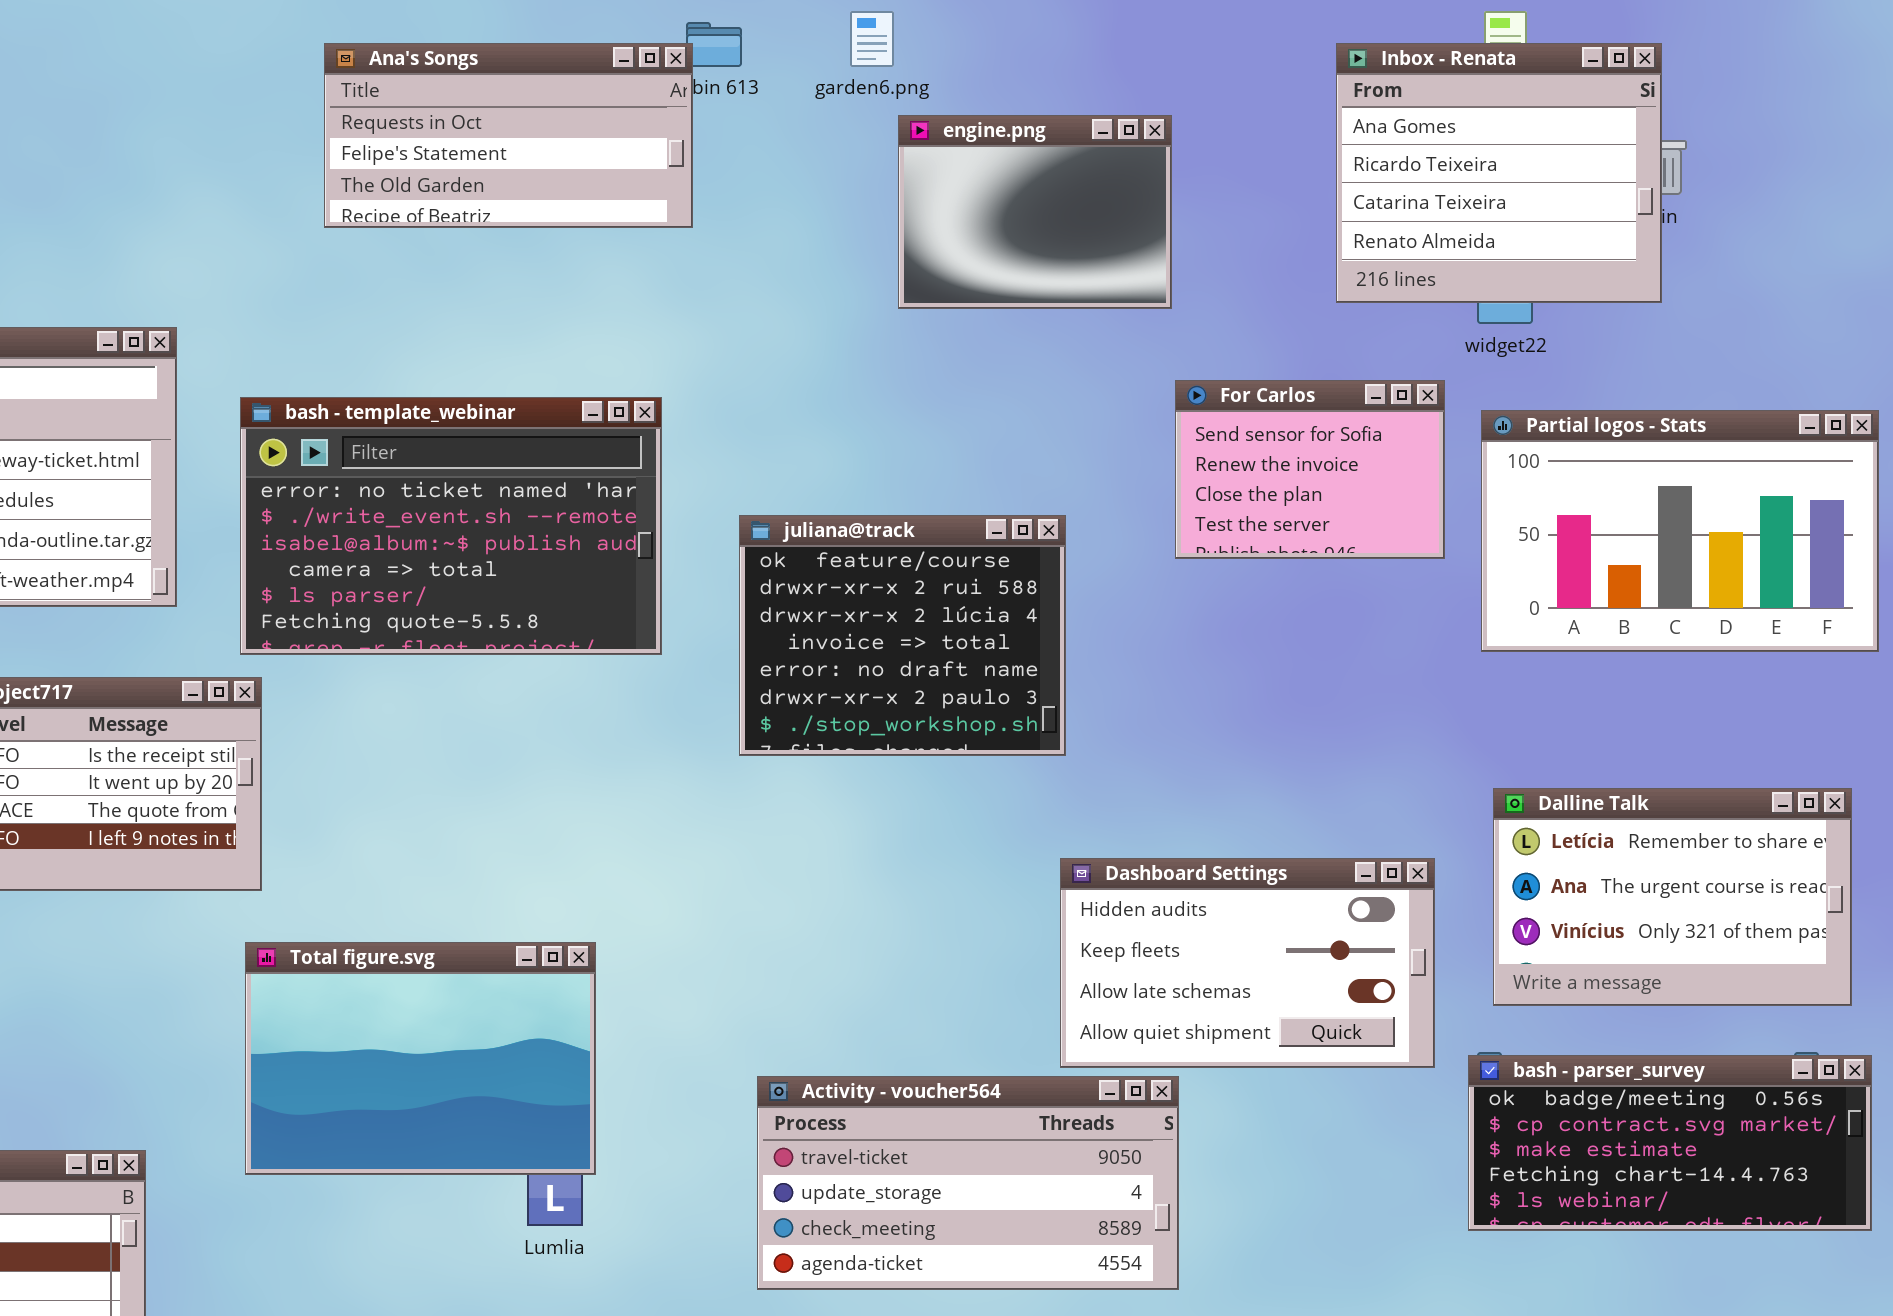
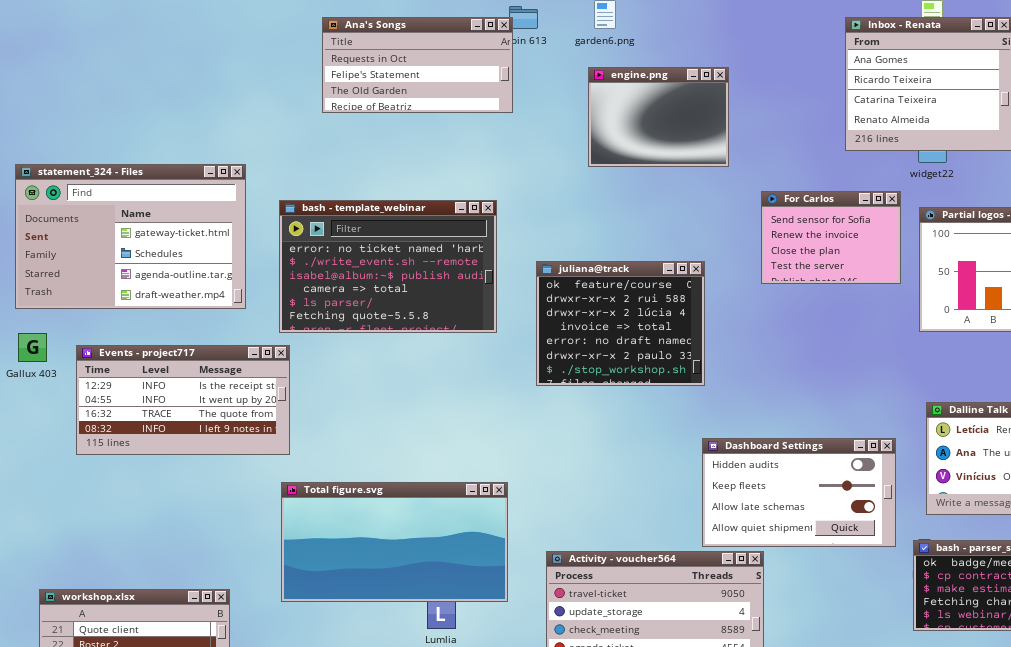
engine.png: [898,115,1172,309] -> [588,67,729,167], moved
Total figure.svg: [245,942,596,1175] -> [281,482,508,602], resized

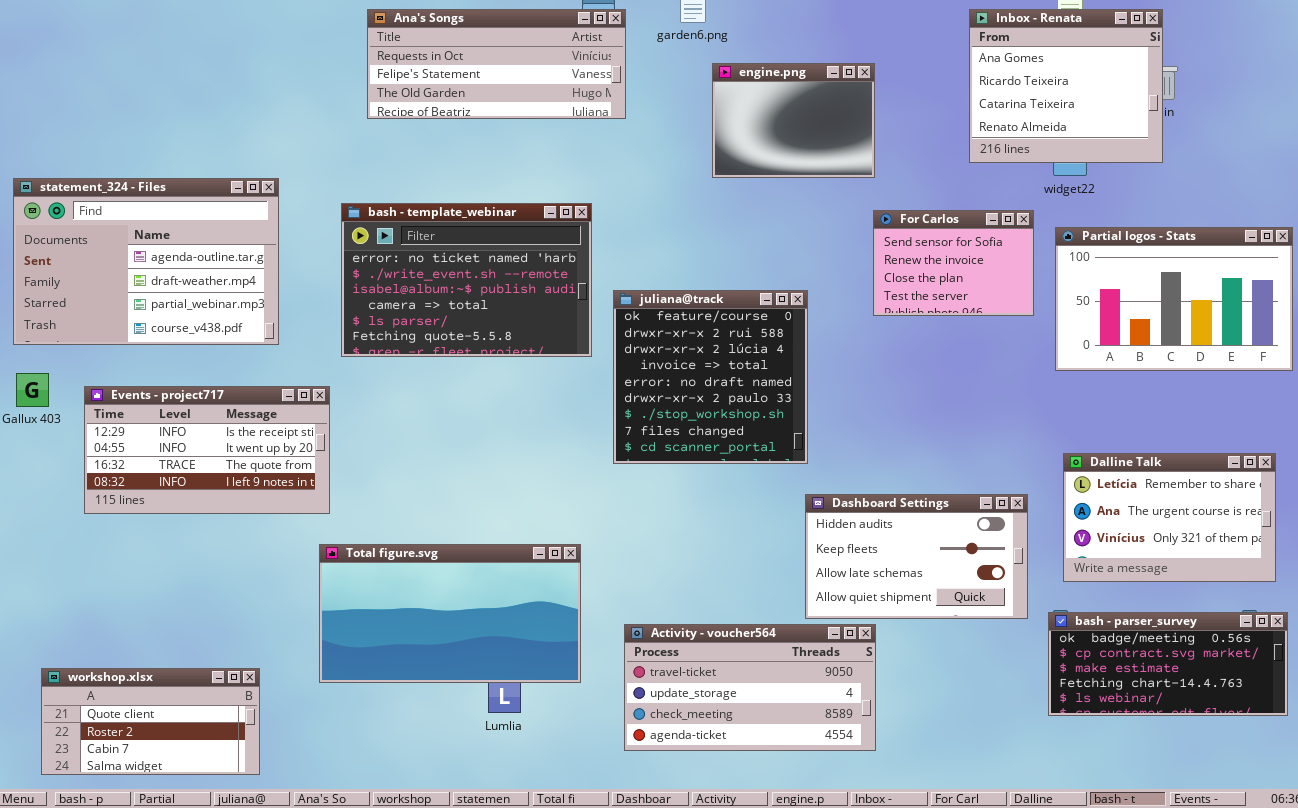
Ana's Songs: [322,17,513,113] -> [367,9,626,119], resized
engine.png: [588,67,729,167] -> [712,63,875,178], moved
statement_324 - Files: [15,164,246,309] -> [13,178,279,345], scrolled down 2 rows
bash - template_webinar: [279,200,497,333] -> [341,203,592,357], moved
juliana@track: [536,261,705,386] -> [613,290,808,464], resized

